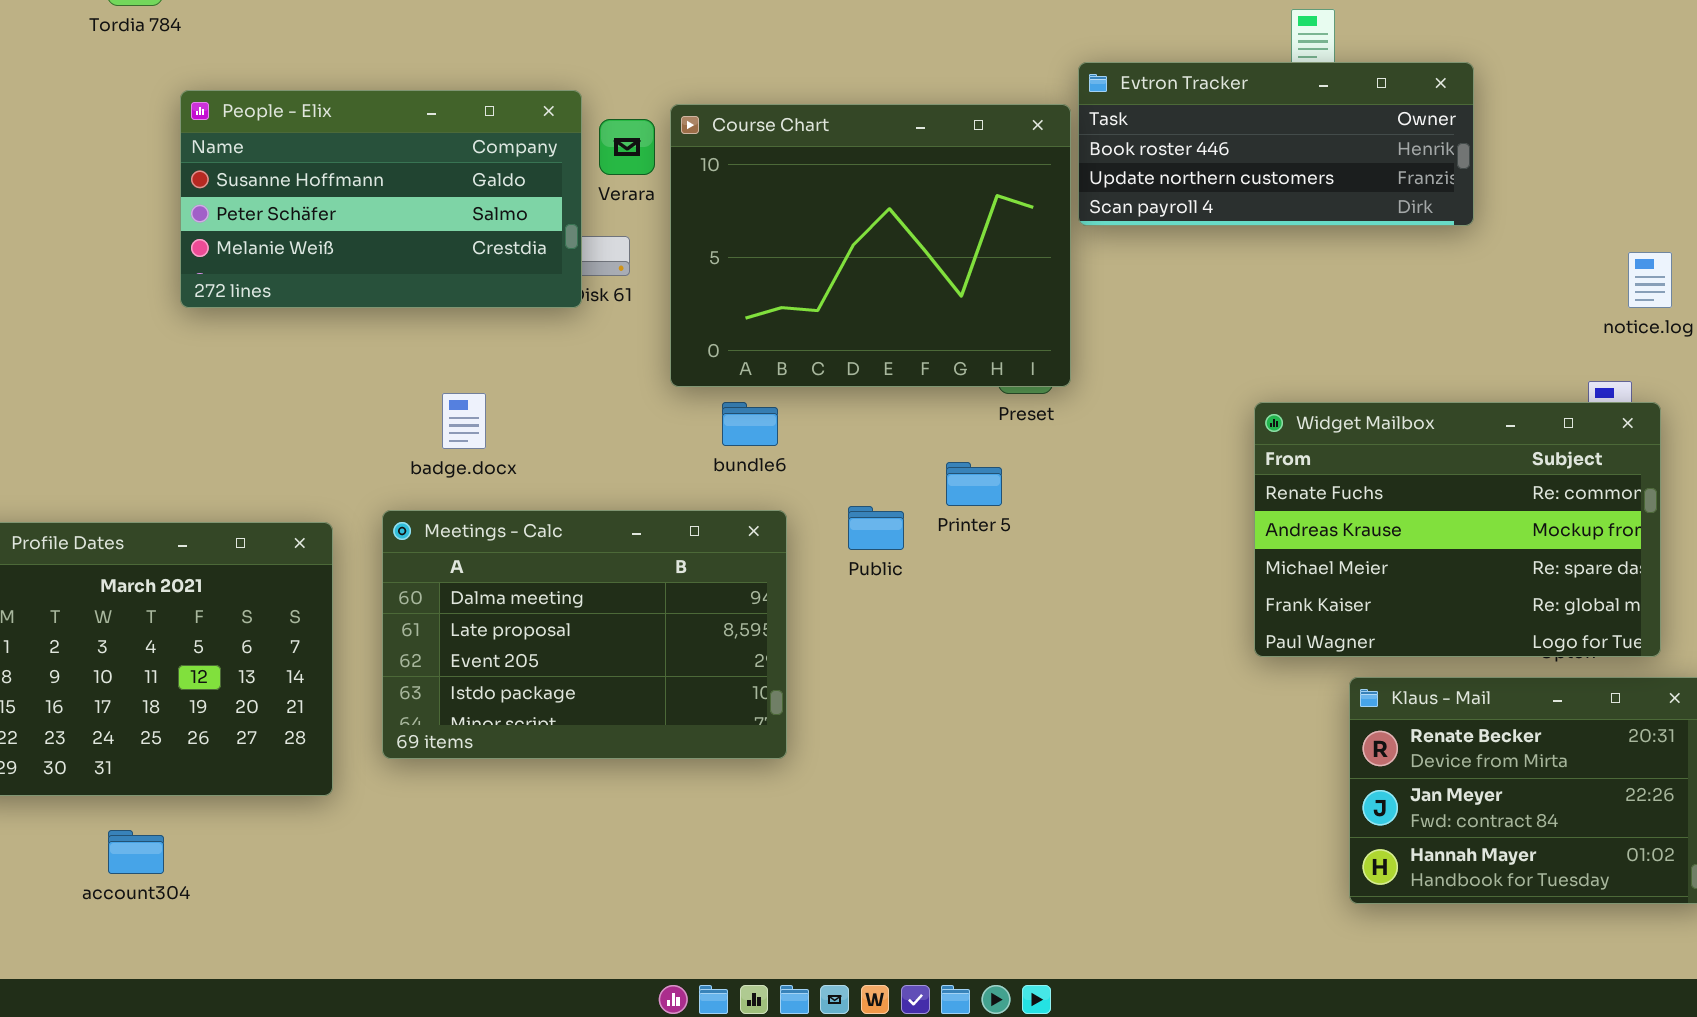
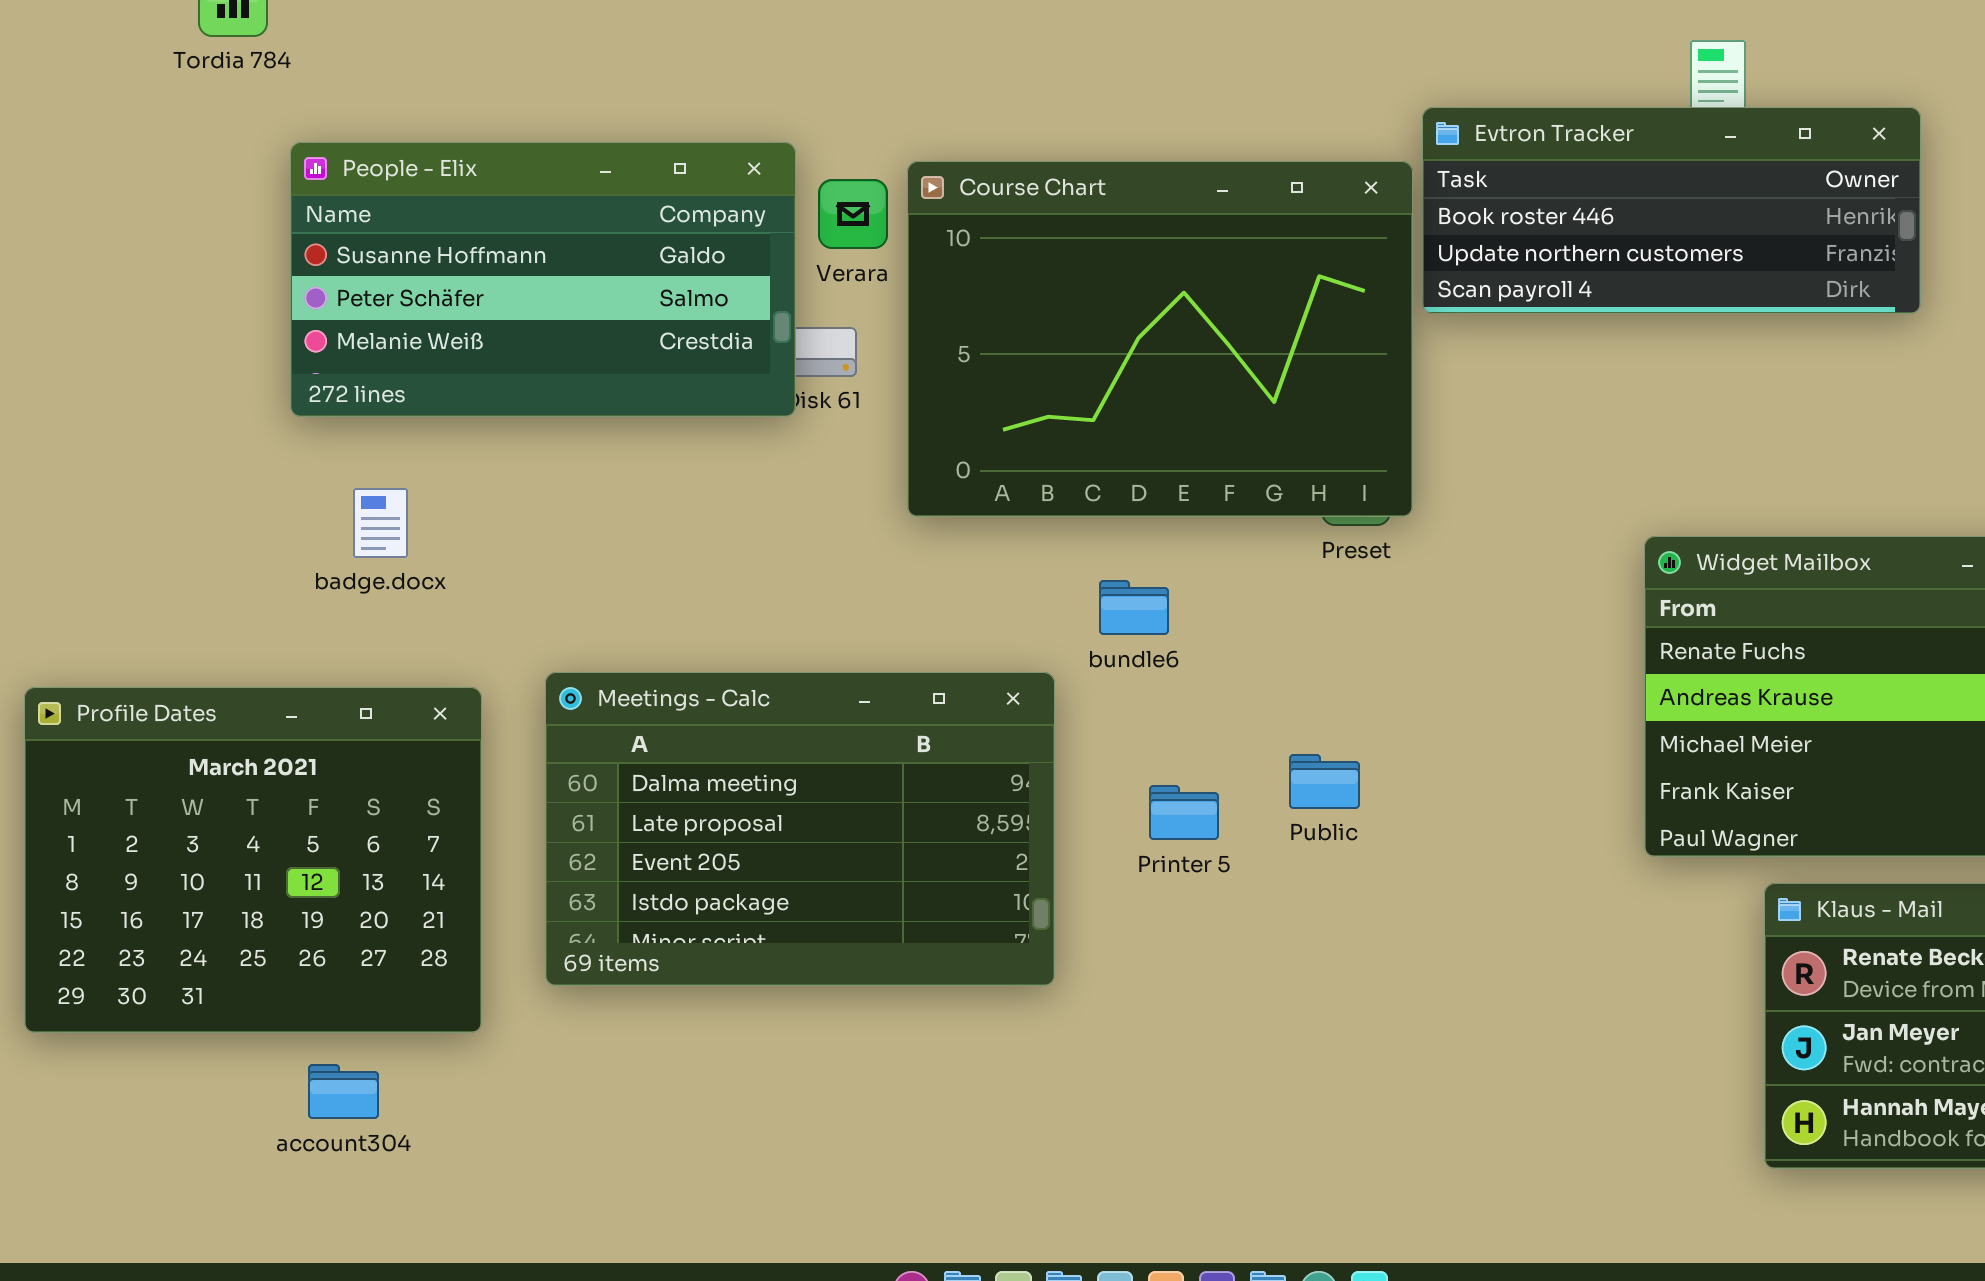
badge.docx: [442,393,486,449] -> [353,488,408,558], moved
bundle6: [722,402,778,446] -> [1099,580,1169,635], moved
Printer 5: [946,462,1002,506] -> [1149,785,1219,840], moved
Public: [848,506,904,550] -> [1289,754,1360,809], moved
account304: [108,830,164,874] -> [308,1064,379,1119], moved

